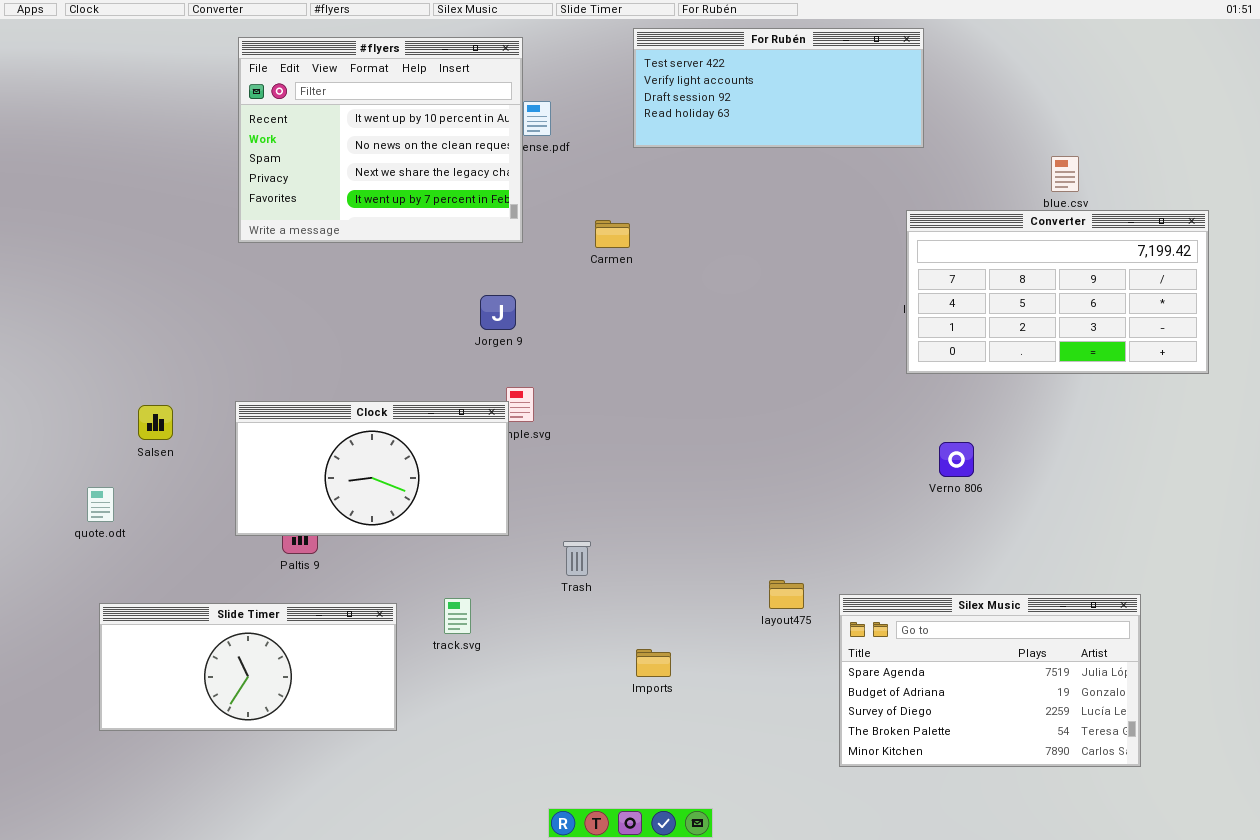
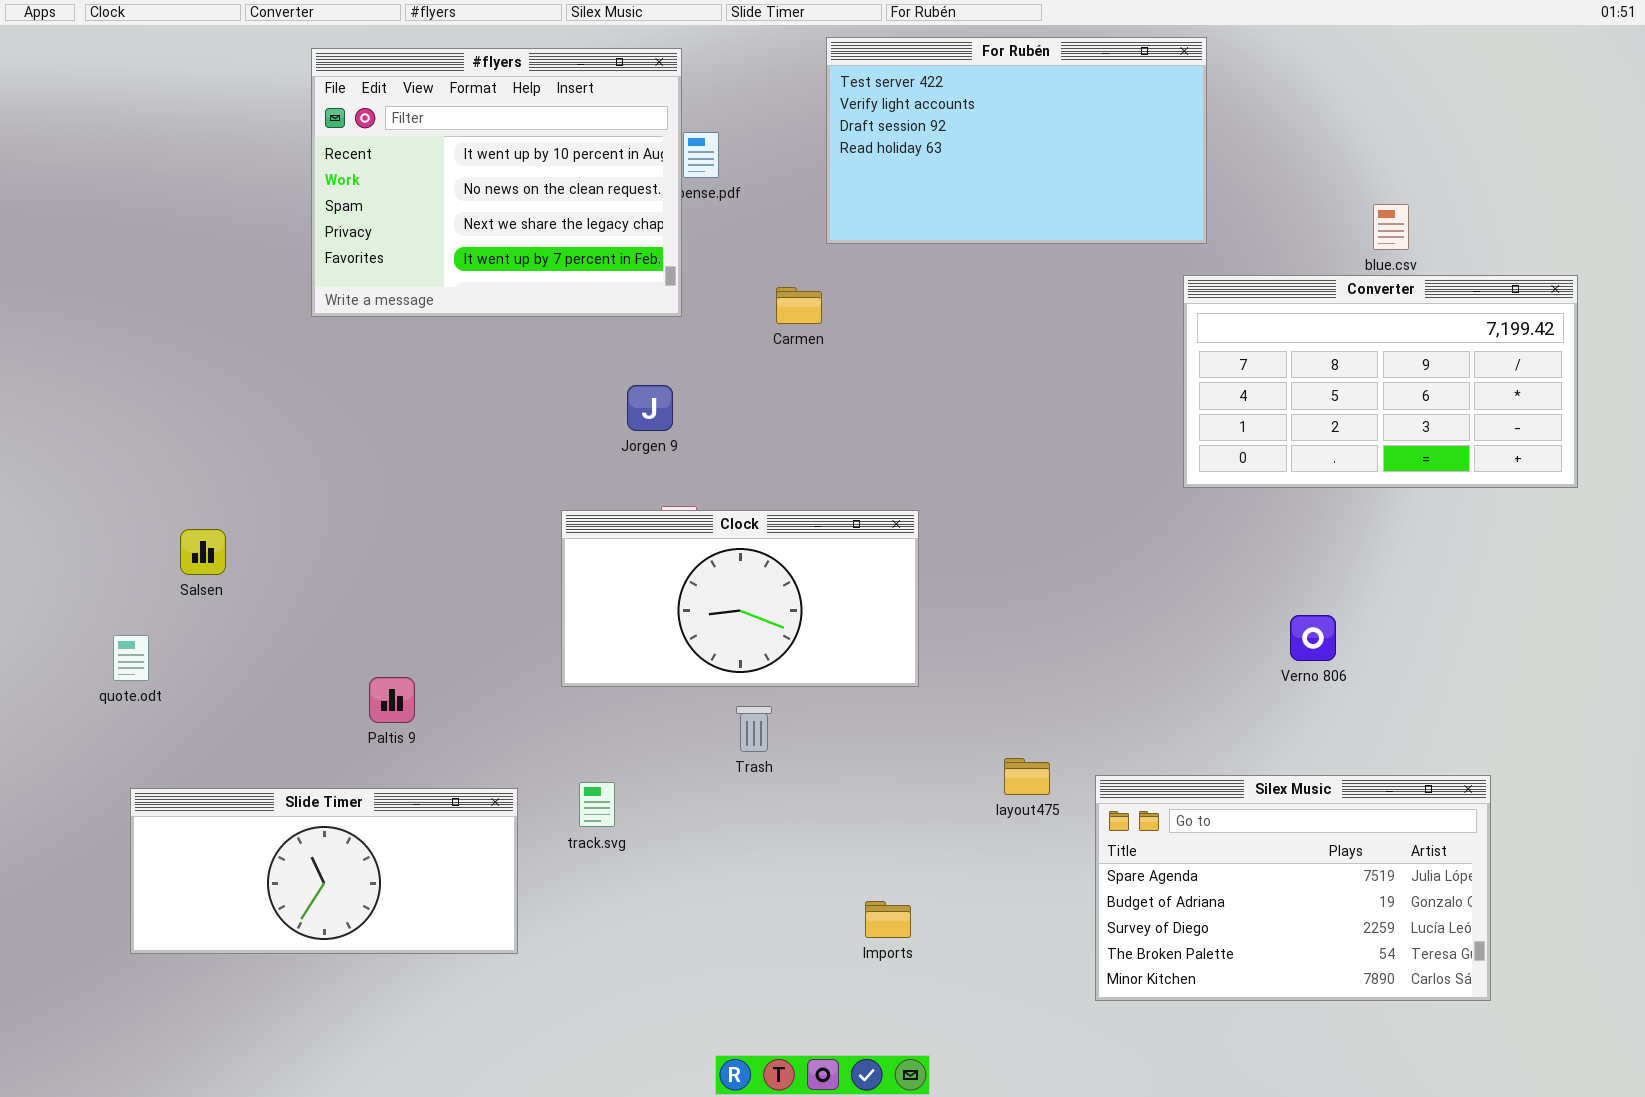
For Rubén: [633,28,924,148] -> [826,37,1207,244], resized
Clock: [235,401,509,536] -> [561,510,919,687], moved
Verno 806: [939,442,974,477] -> [1290,615,1336,661], moved
Imports: [636,649,671,677] -> [865,901,911,938], moved

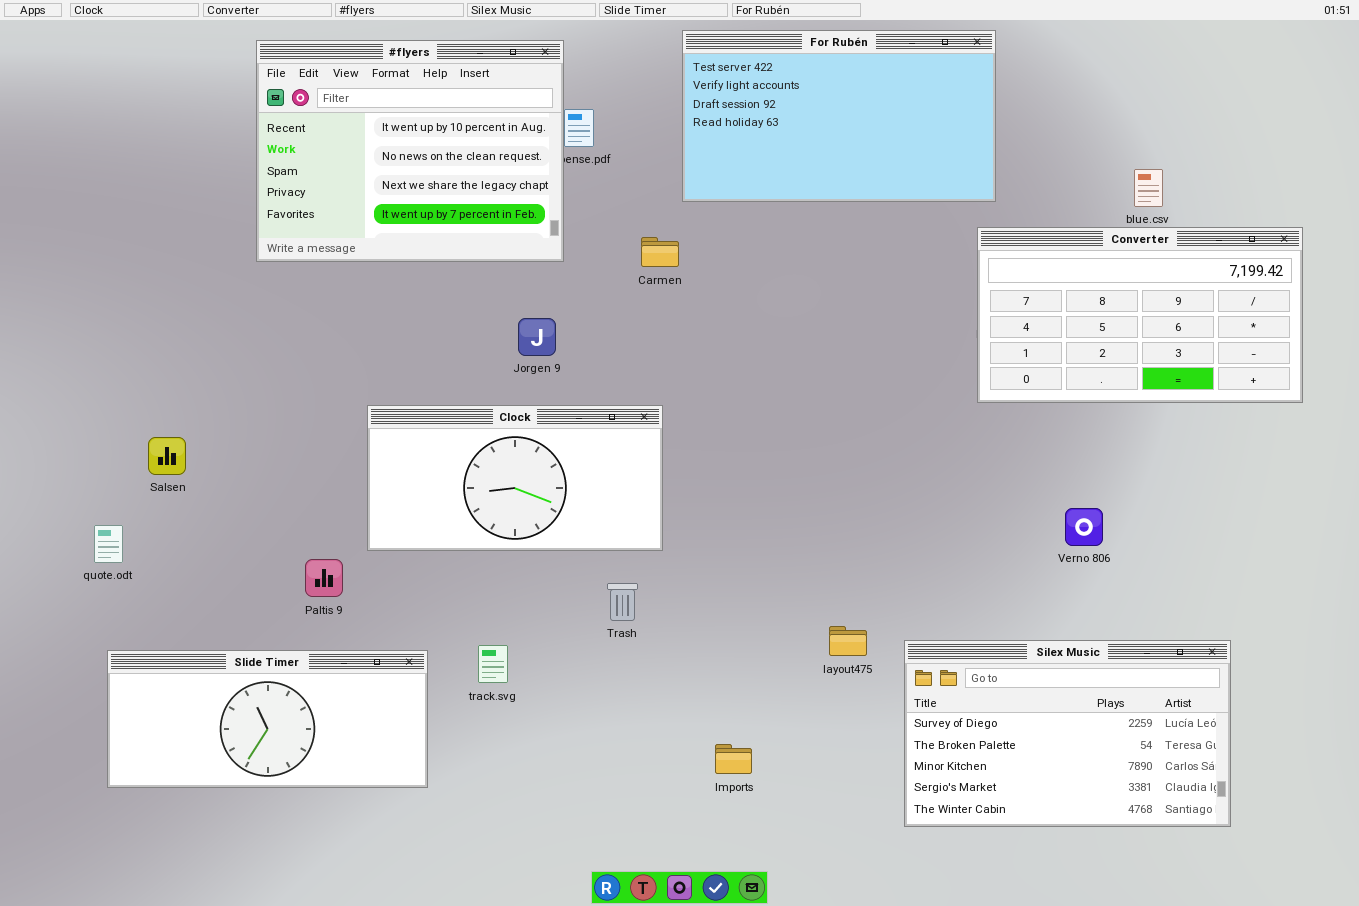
Clock: [561,510,919,687] -> [367,405,663,551], moved
Silex Music: [1095,775,1491,1001] -> [904,640,1231,827], scrolled down 2 rows

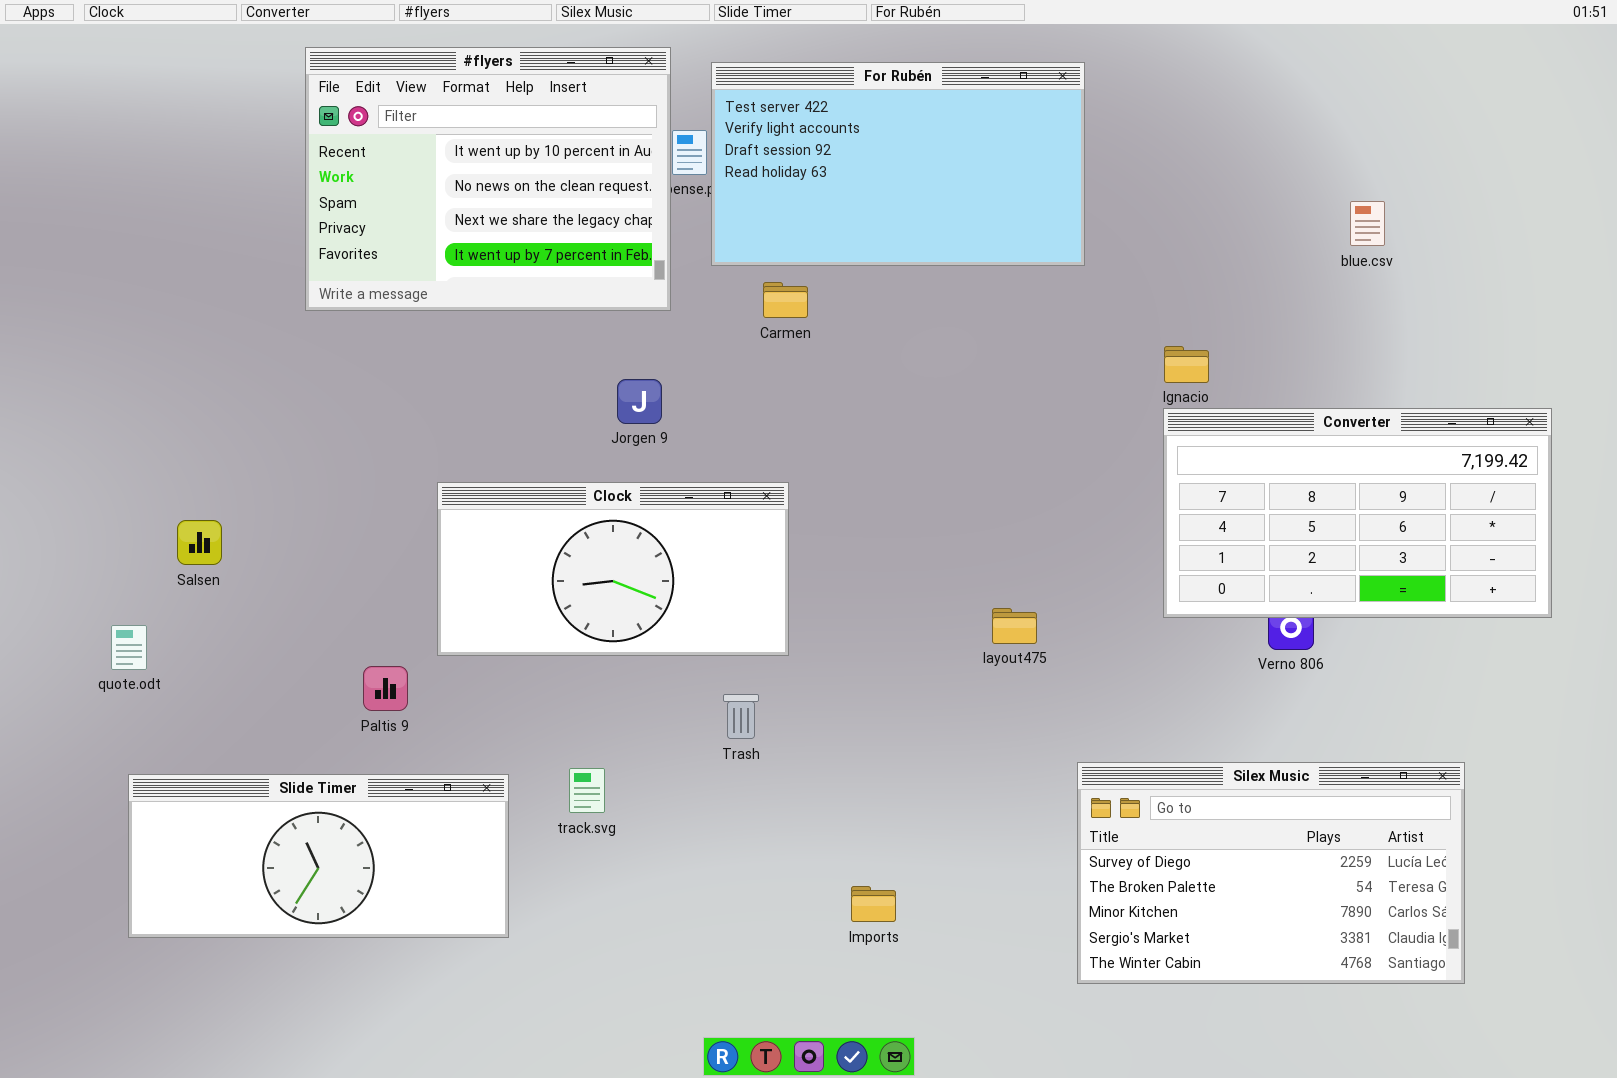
For Rubén: [682,30,996,202] -> [711,62,1085,266], moved
Converter: [977,227,1303,403] -> [1163,408,1552,618], moved
layout475: [829,626,867,656] -> [992,608,1037,644], moved

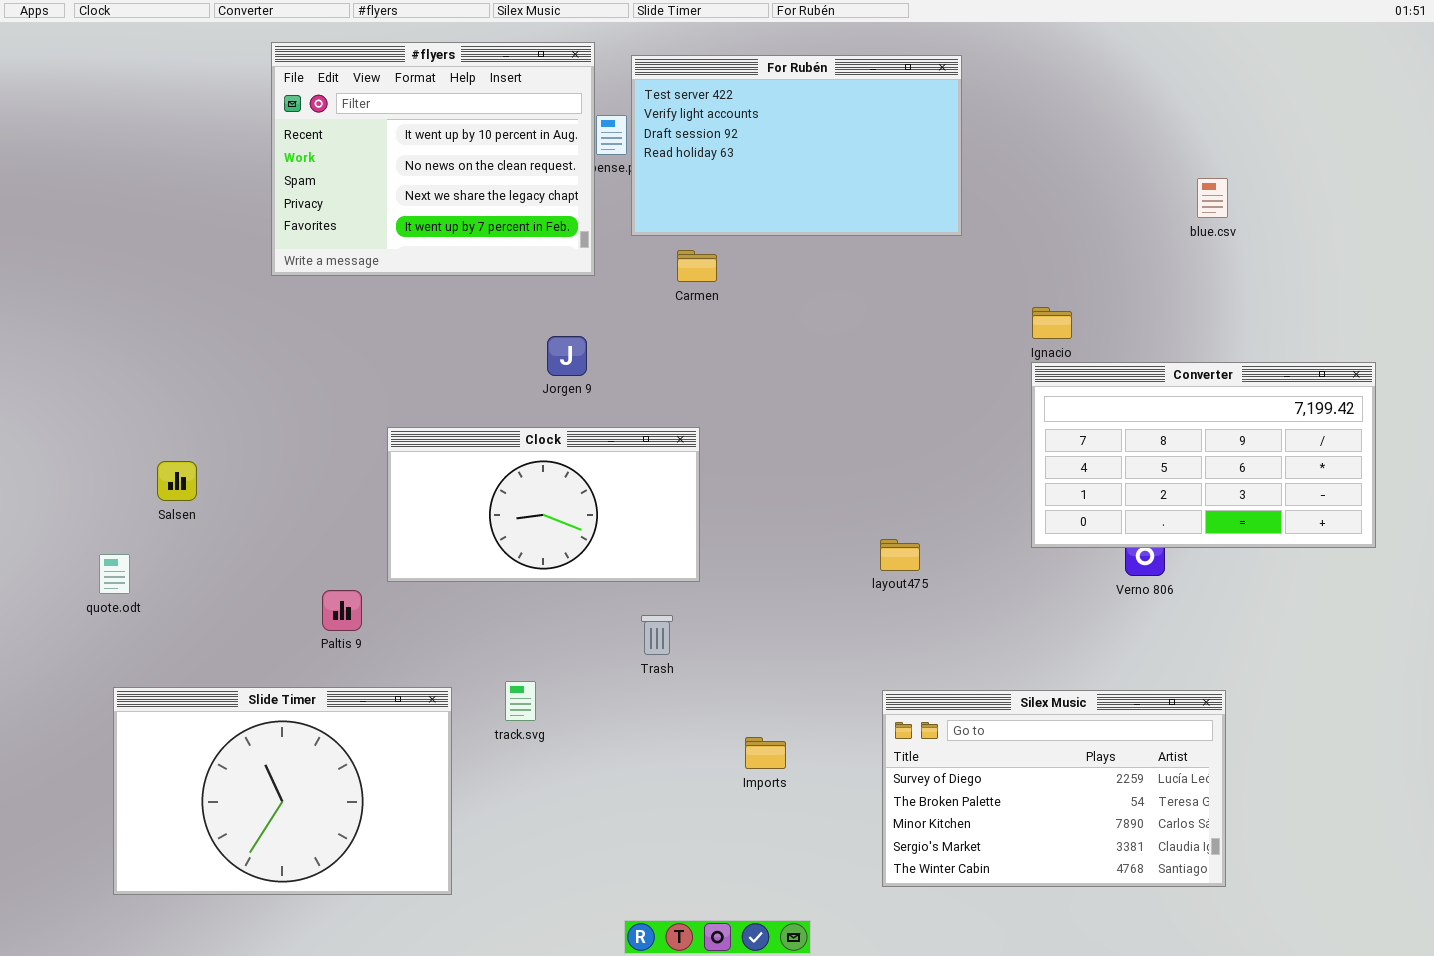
Silex Music: [1077,762,1465,984] -> [882,690,1226,887], moved
Slide Timer: [128,774,509,938] -> [113,687,452,895], resized
Imports: [851,886,896,922] -> [745,737,786,769], moved

